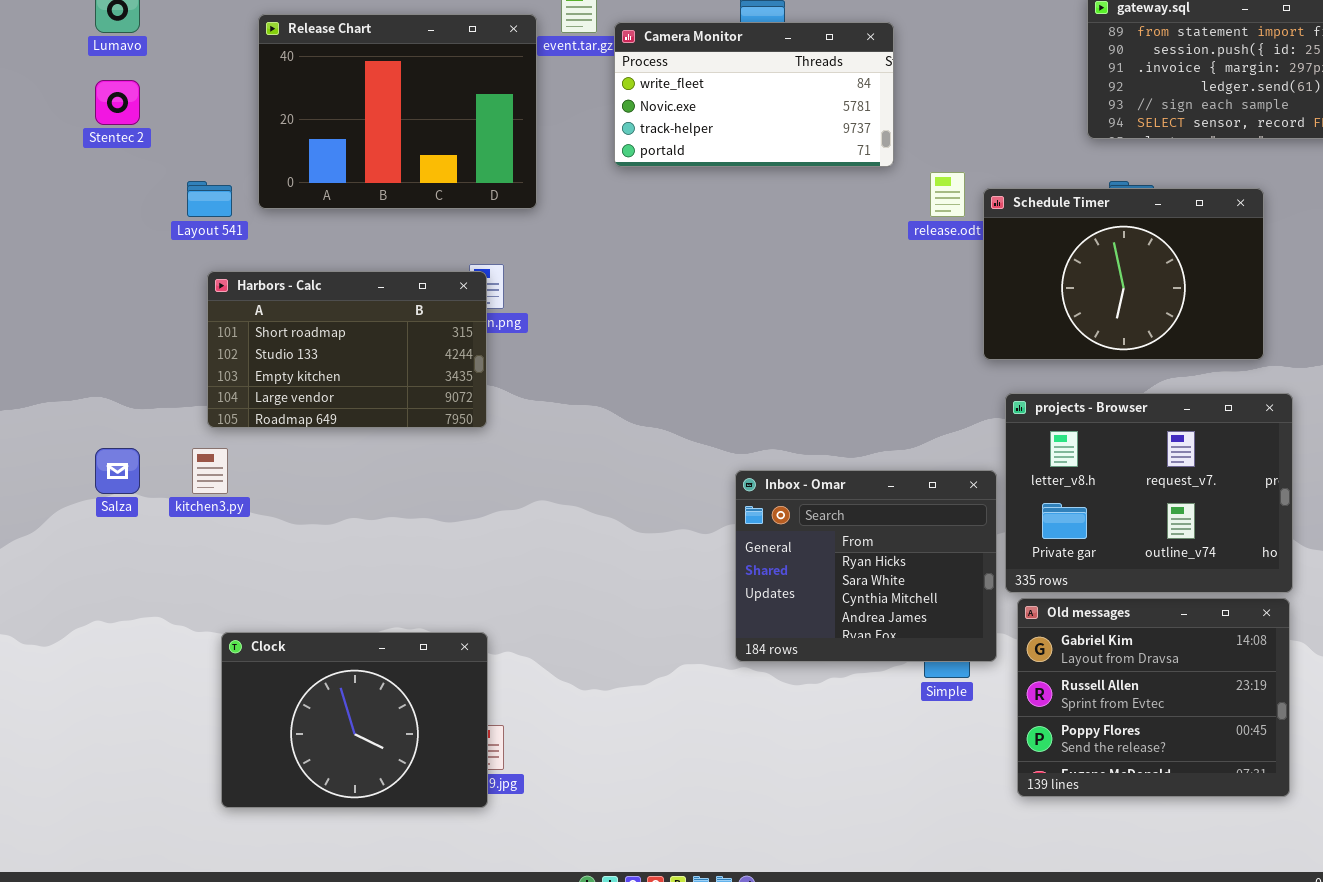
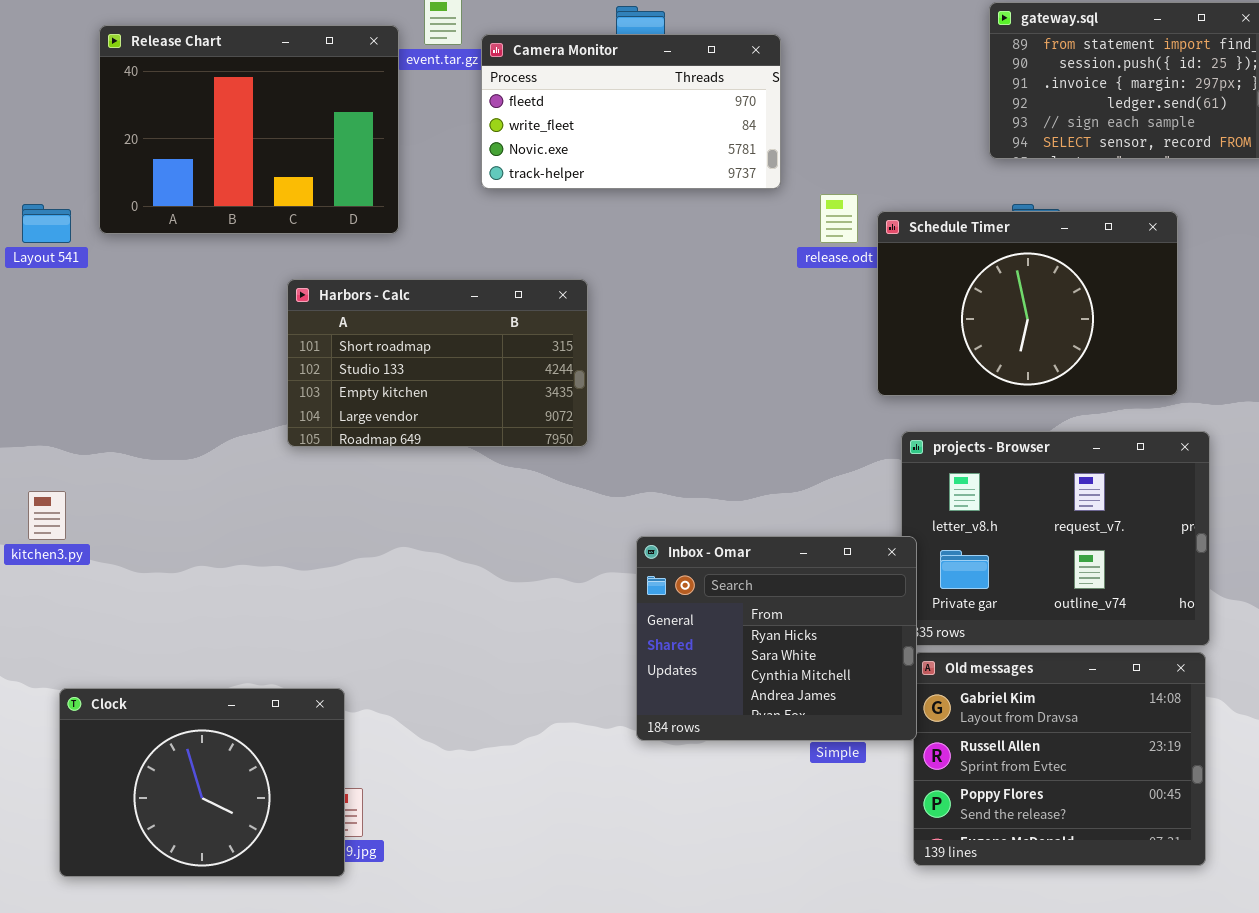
Camera Monitor: [614,22,894,167] -> [481,34,781,189], scrolled up 1 row
Harbors - Calc: [207,271,487,428] -> [287,279,588,447], moved
Inbox - Omar: [735,470,997,662] -> [636,536,917,741], moved

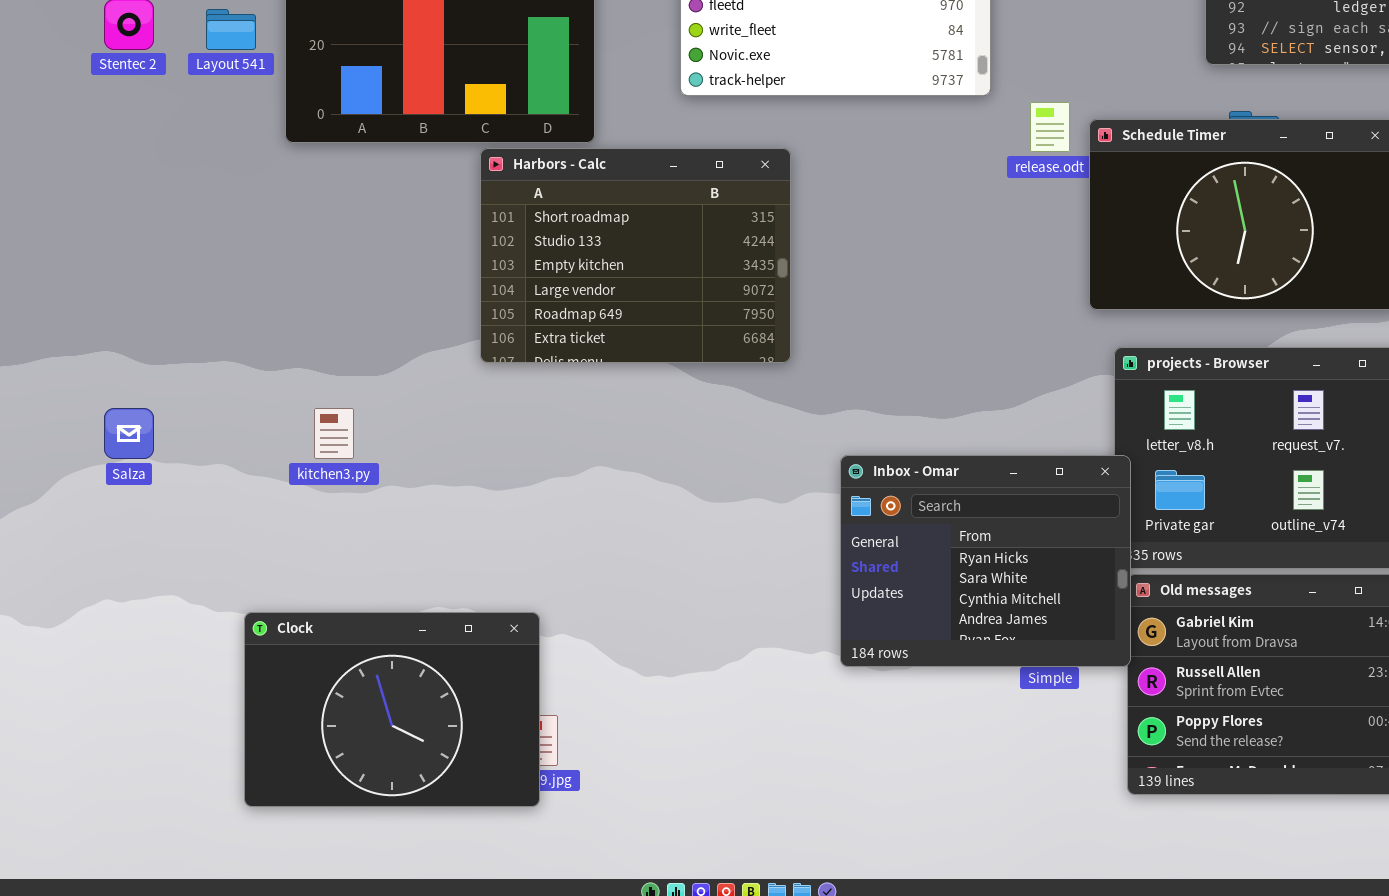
Layout 541: [22,204,71,243] -> [206,9,256,50], moved
Harbors - Calc: [287,279,588,447] -> [480,148,791,363], resized
kitchen3.py: [28,491,66,540] -> [314,408,354,459], moved

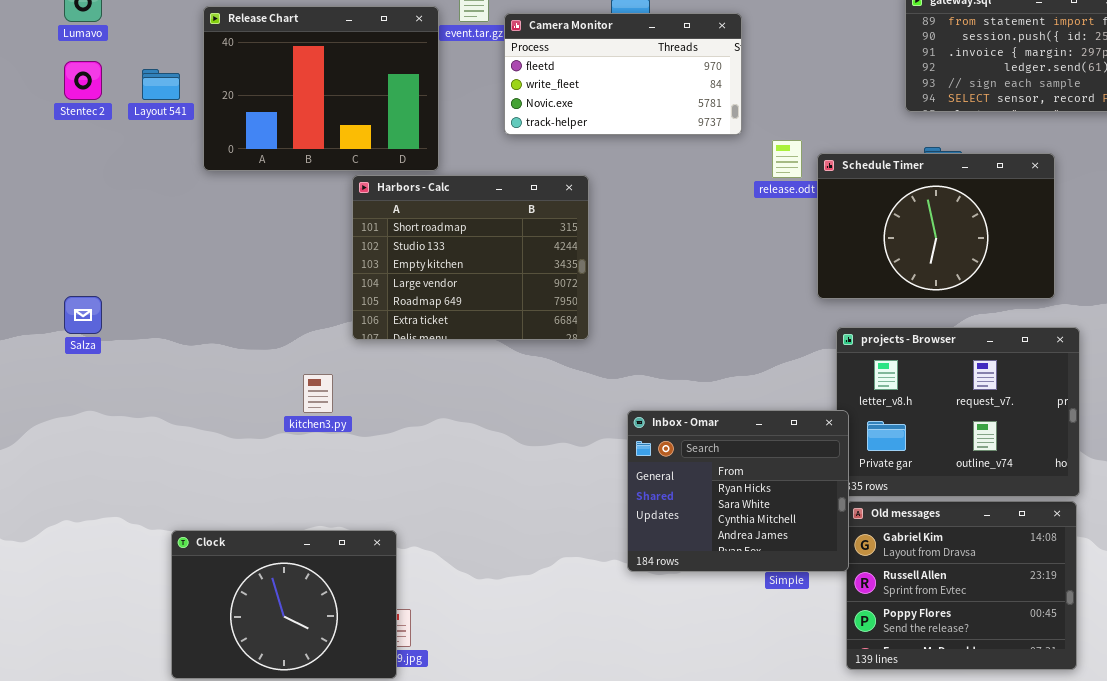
Salza: [104,408,154,459] -> [64,296,102,334], moved
kitchen3.py: [314,408,354,459] -> [303,374,333,413], moved

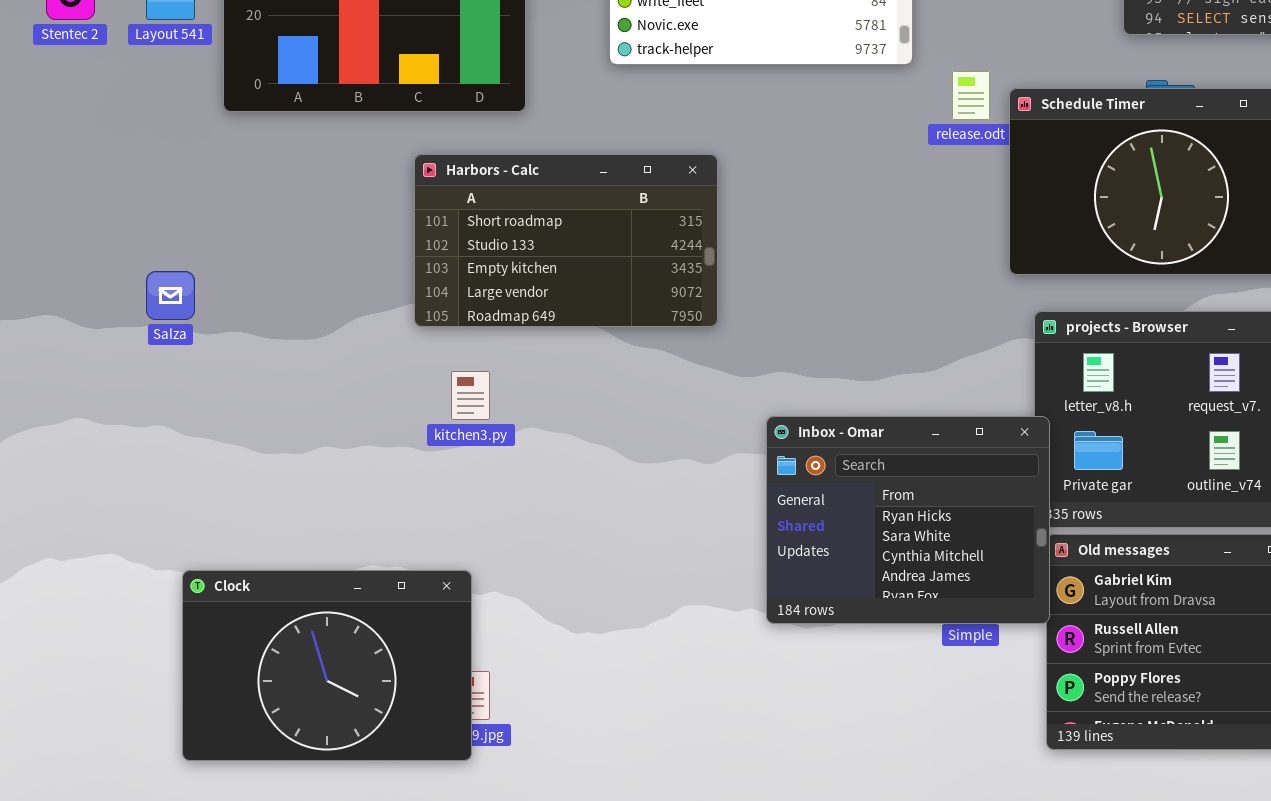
Harbors - Calc: [352,175,589,340] -> [414,154,718,327], resized
Salza: [64,296,102,334] -> [146,271,195,320], moved
kitchen3.py: [303,374,333,413] -> [451,371,490,420], moved

